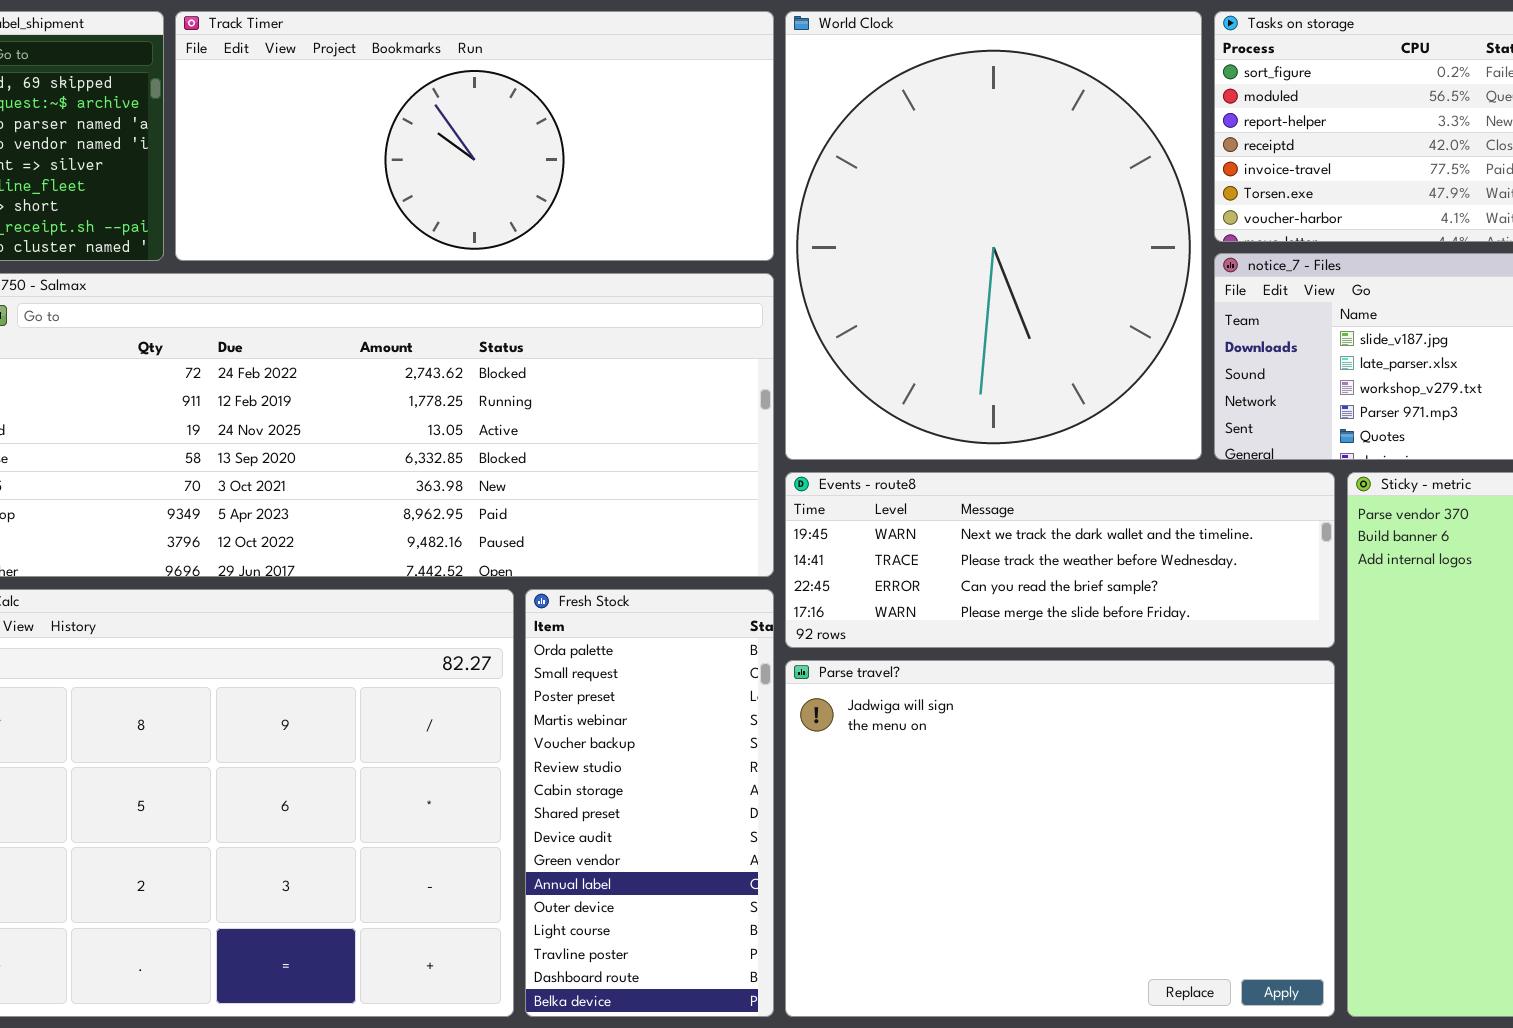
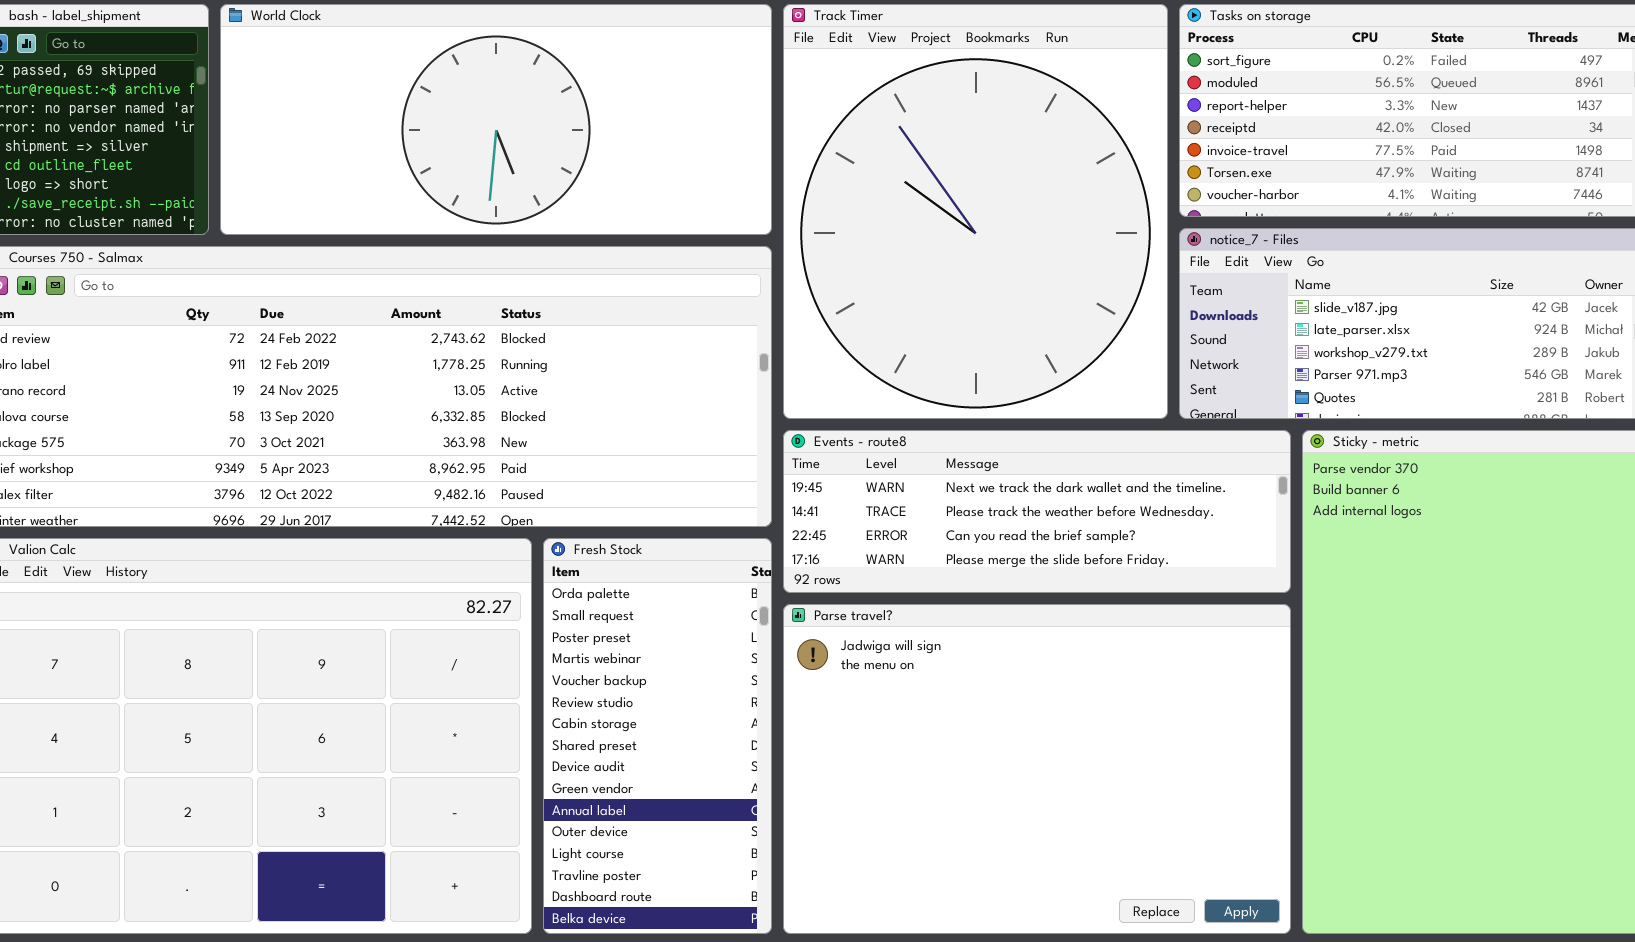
Track Timer: [175,11,774,261] -> [783,4,1168,419], moved, resized
World Clock: [785,11,1202,460] -> [220,4,772,235], moved, resized

